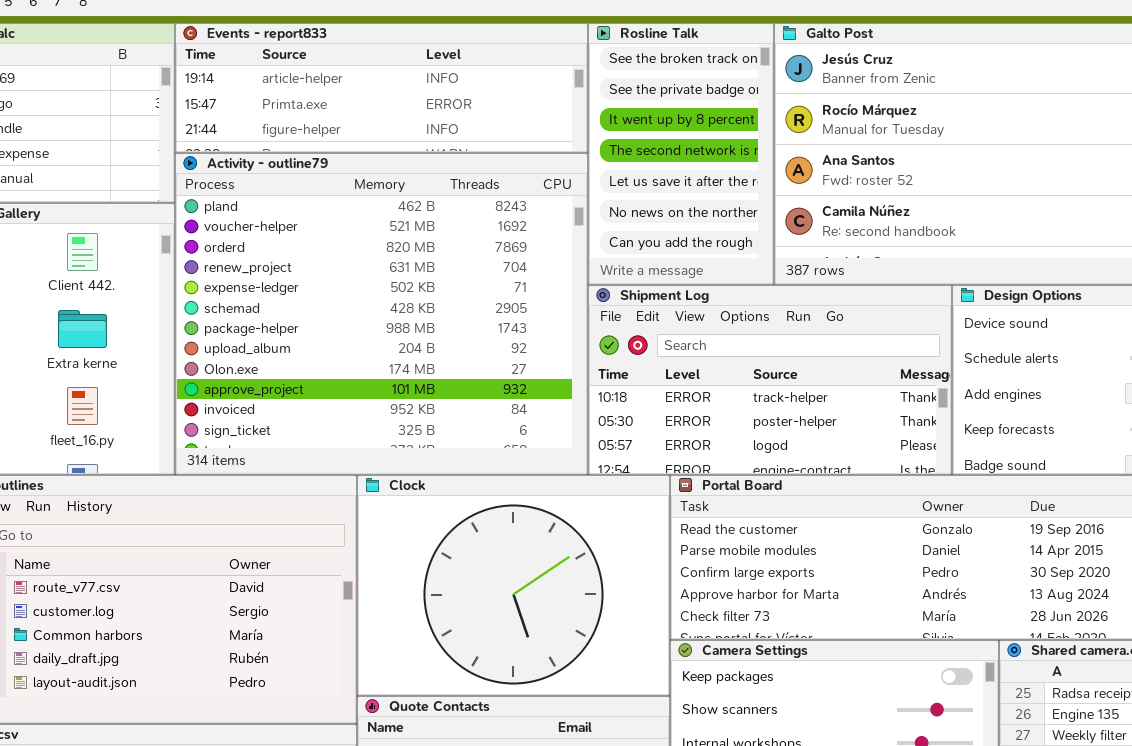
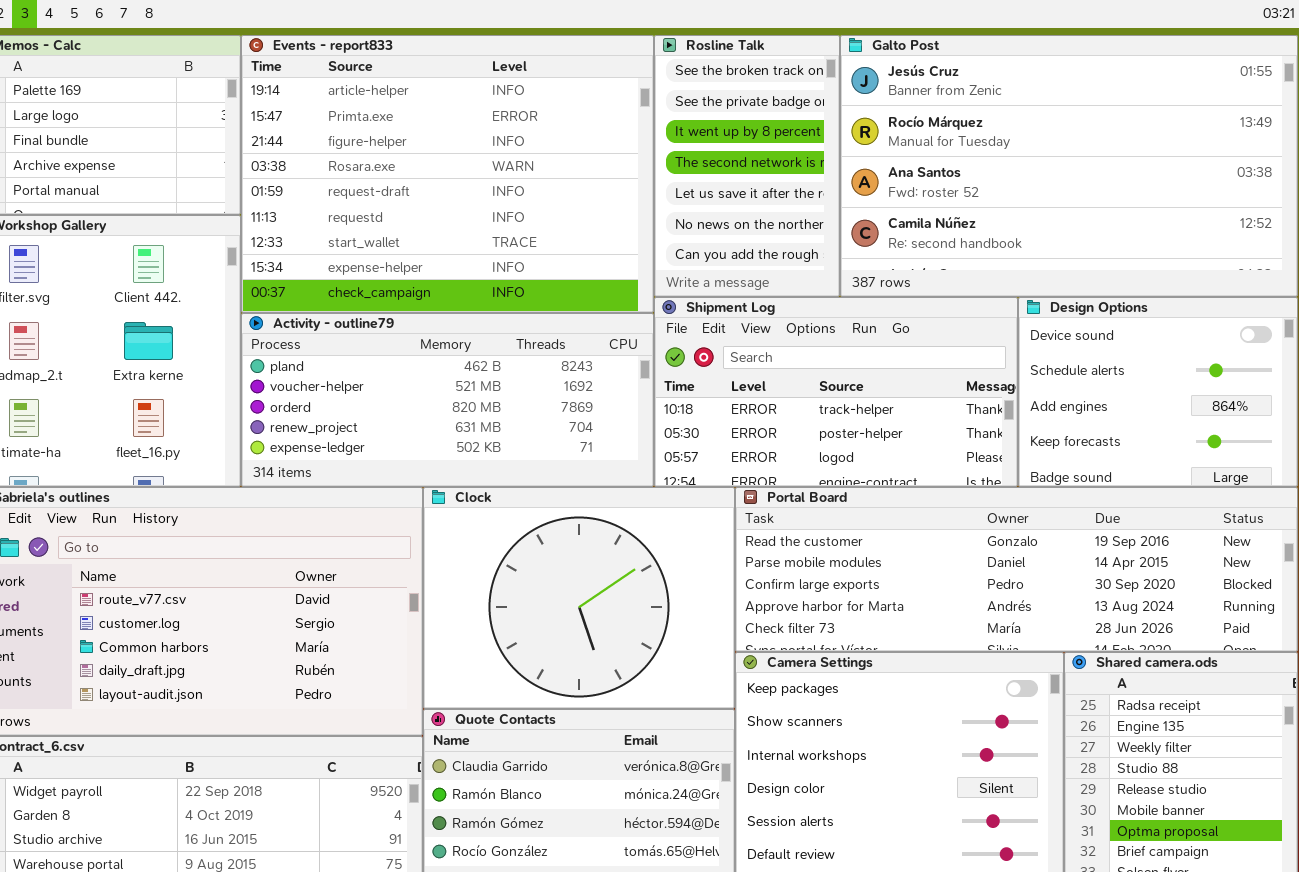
Events - report833: [175,23,588,153] -> [241,35,654,313], resized
Activity - outline79: [175,153,588,475] -> [241,313,654,487], resized

